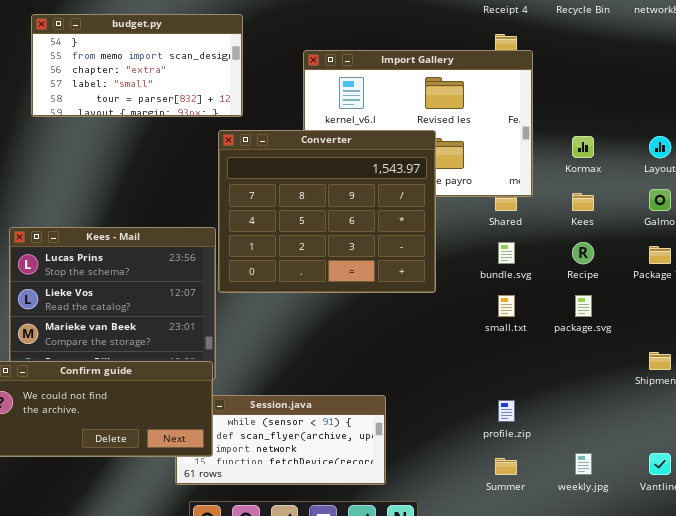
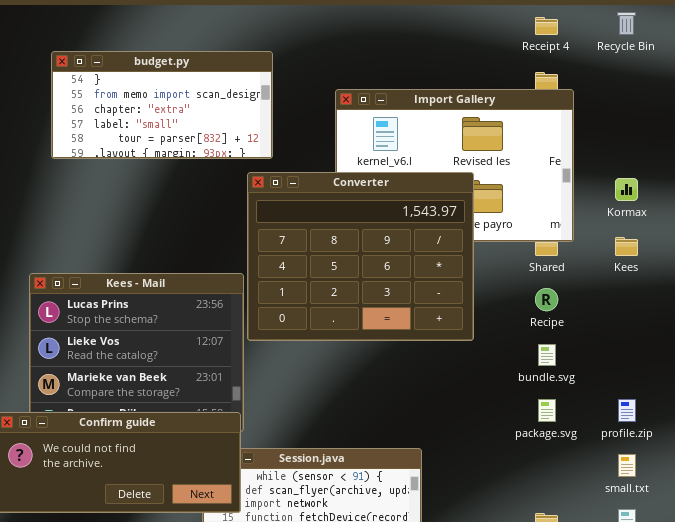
bundle.svg: [498,242,515,264] -> [538,344,556,366], moved
Recipe: [572,242,594,264] -> [535,288,558,311], moved
small.txt: [498,295,515,317] -> [618,454,636,477], moved
package.svg: [575,295,592,317] -> [538,399,556,422], moved
profile.zip: [498,400,515,422] -> [618,399,636,422], moved

